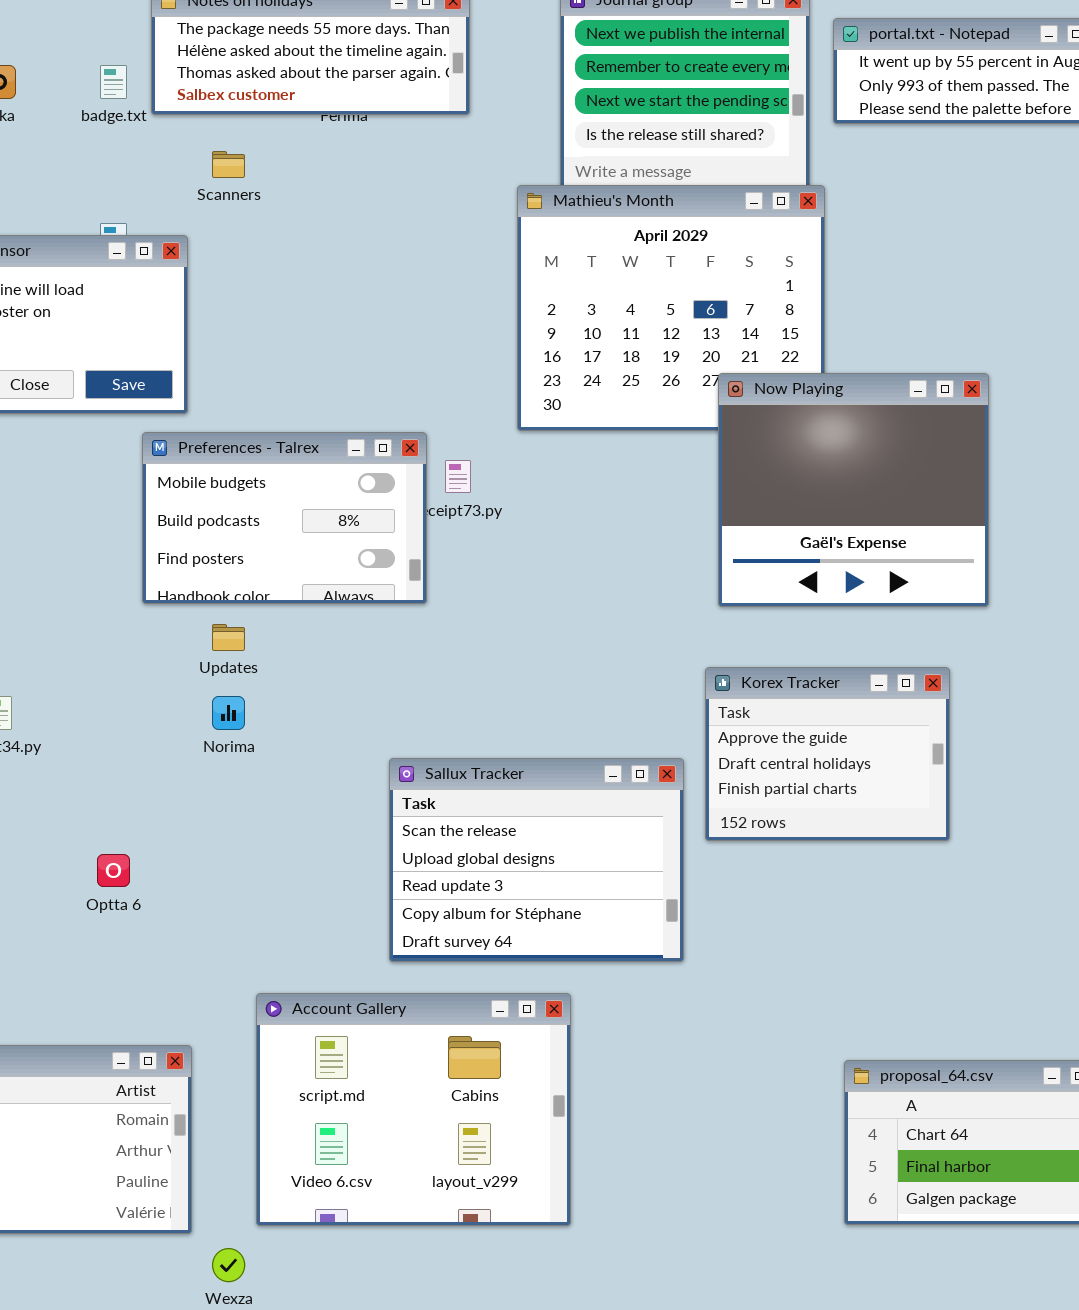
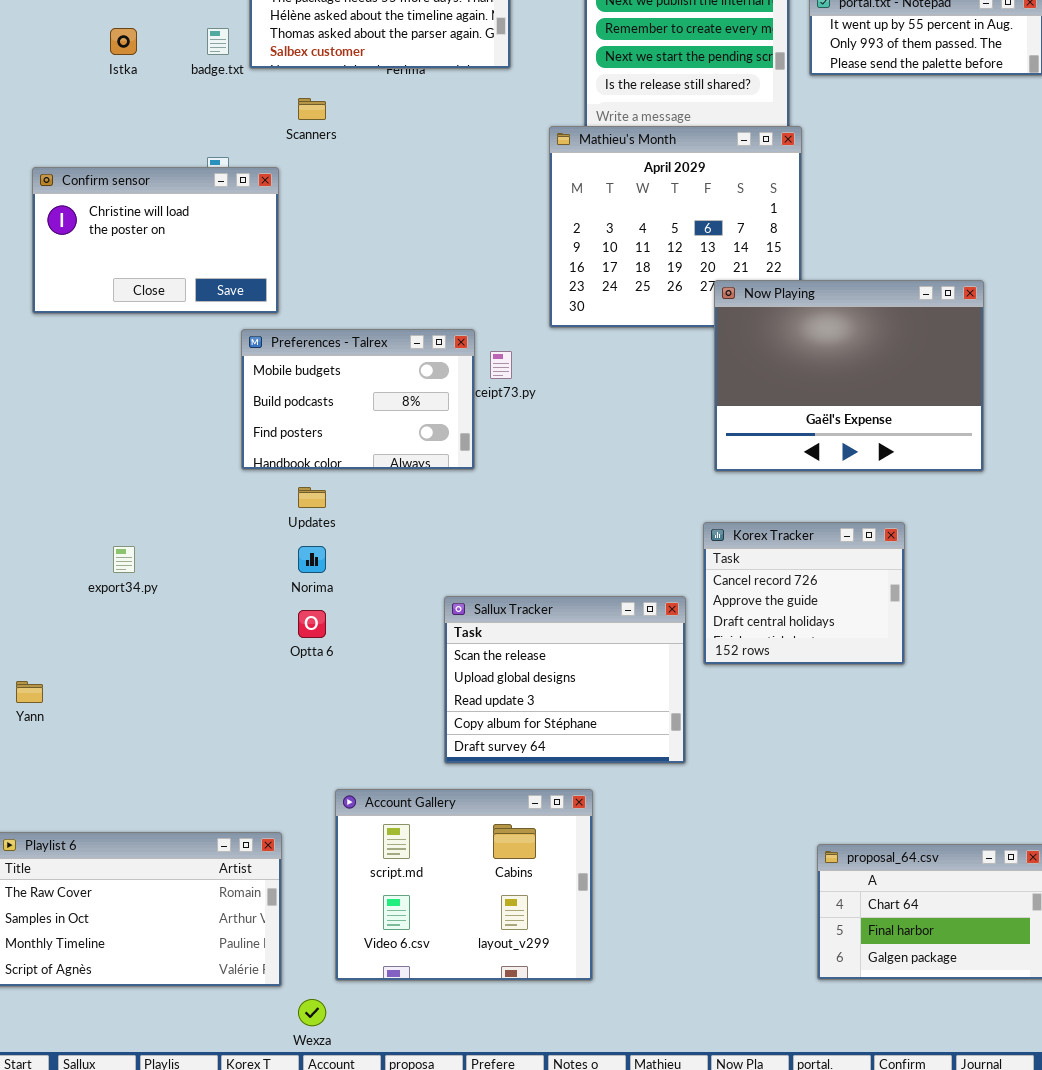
Now Playing: [718,373,989,607] -> [714,280,984,472], resized
Korex Tracker: [705,667,950,841] -> [703,522,905,665], scrolled up 1 row
Optta 6: [97,854,130,887] -> [298,610,326,638], moved

